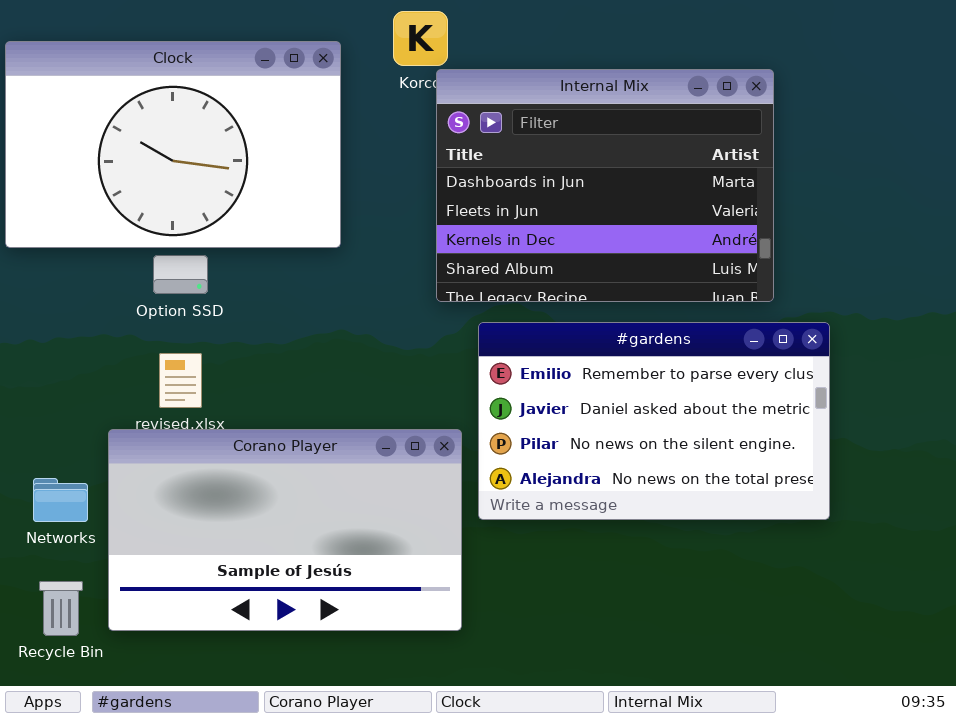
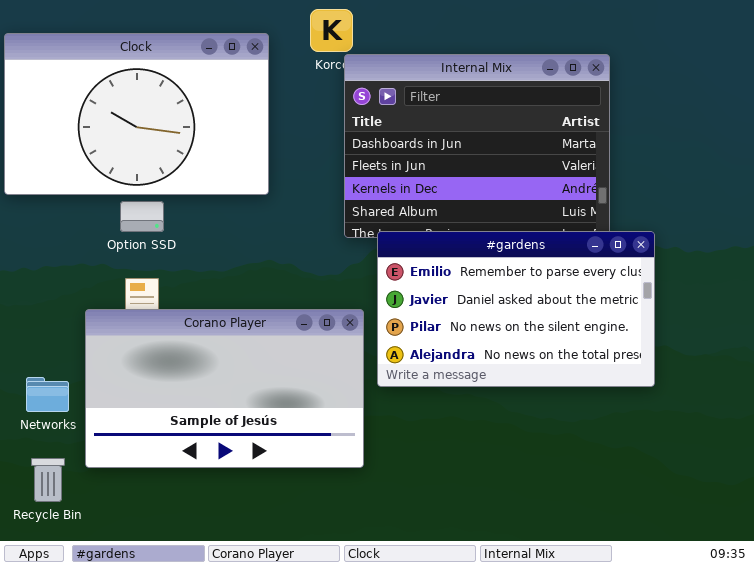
#gardens: [478,322,830,520] -> [377,231,655,387], moved
Corano Player: [108,429,462,631] -> [85,309,364,468], moved

